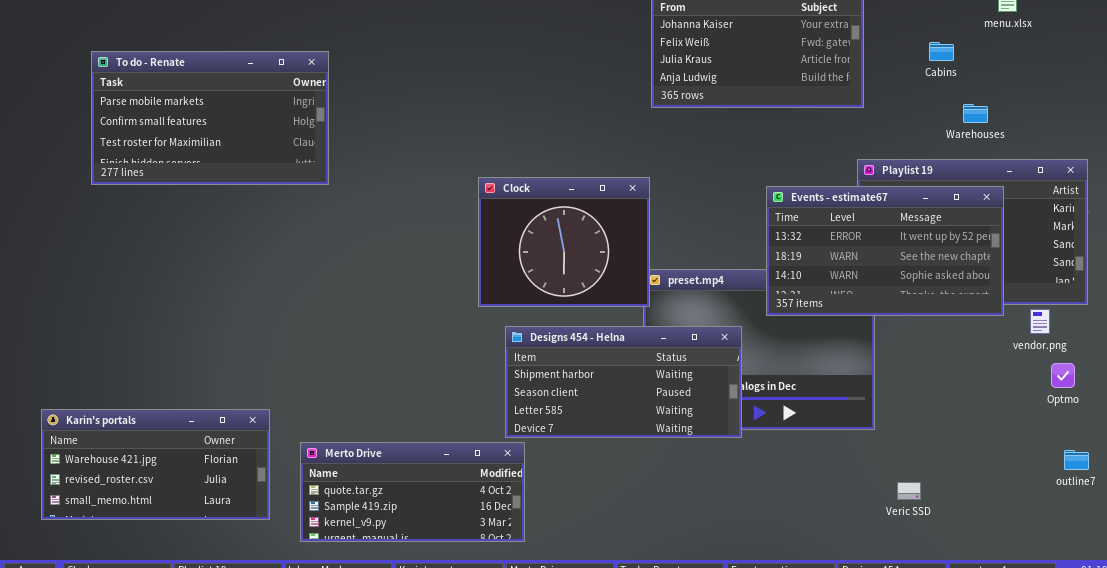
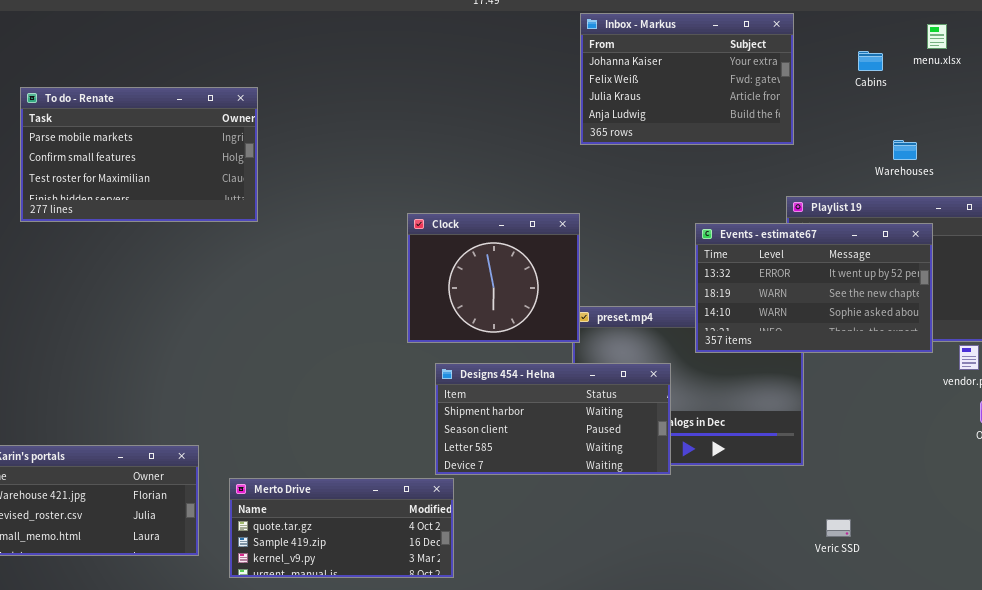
Cabins: [929,42,954,61] -> [858,51,883,71], moved

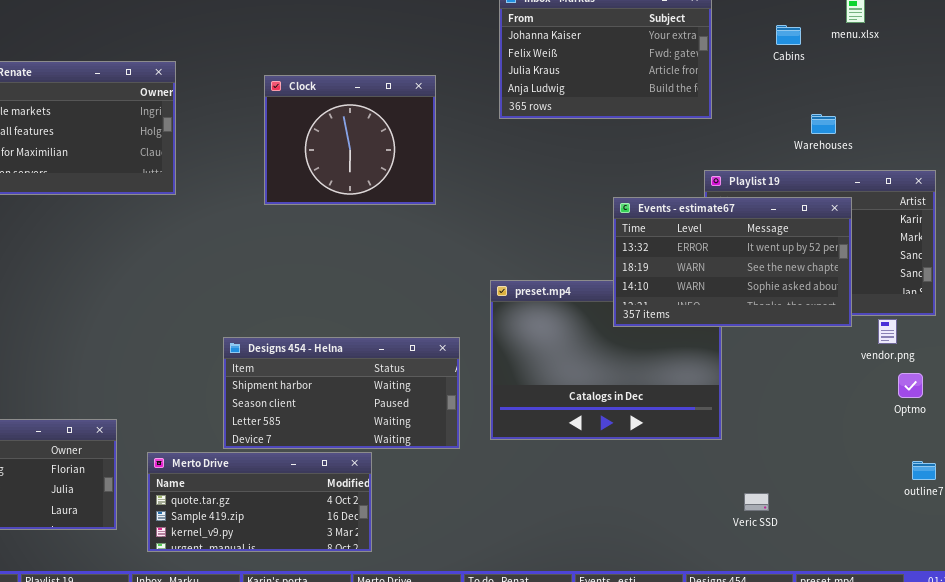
Clock: [407,213,580,343] -> [264,75,436,205], moved
Designs 454 - Helna: [435,363,671,475] -> [223,337,460,449], moved

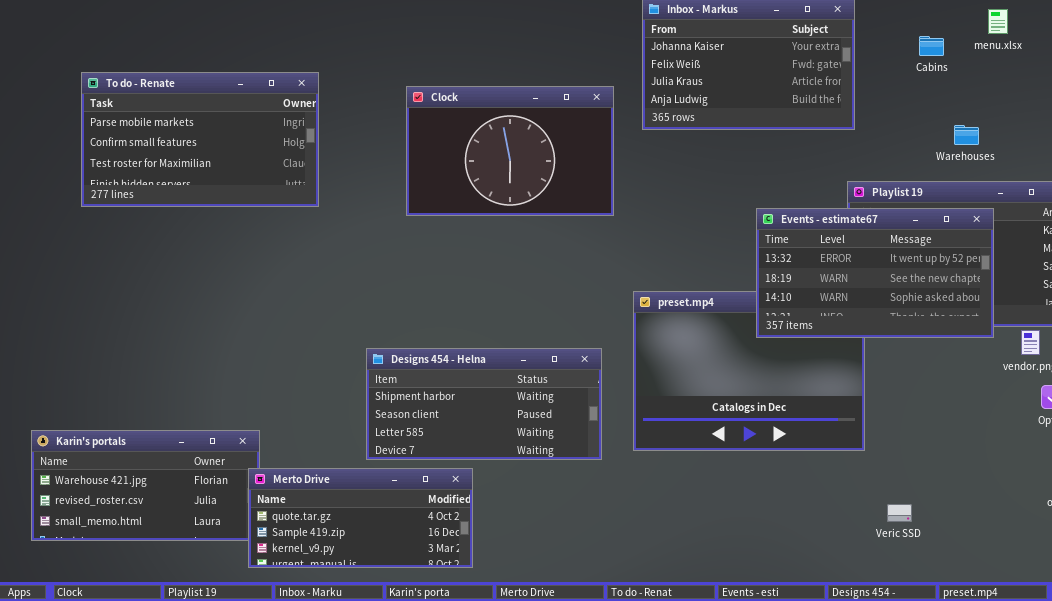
Clock: [264,75,436,205] -> [406,86,614,216], resized
Merto Drive: [147,452,372,552] -> [248,468,473,568], moved

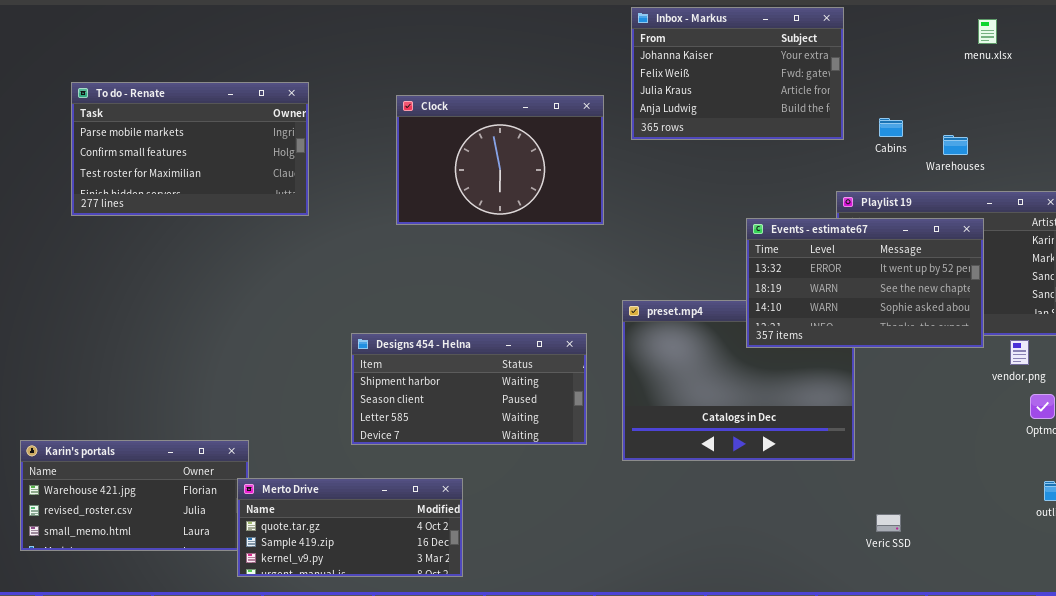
Cabins: [919,36,944,56] -> [879,118,903,137], moved
Designs 454 - Helna: [366,348,602,460] -> [351,333,587,445], moved

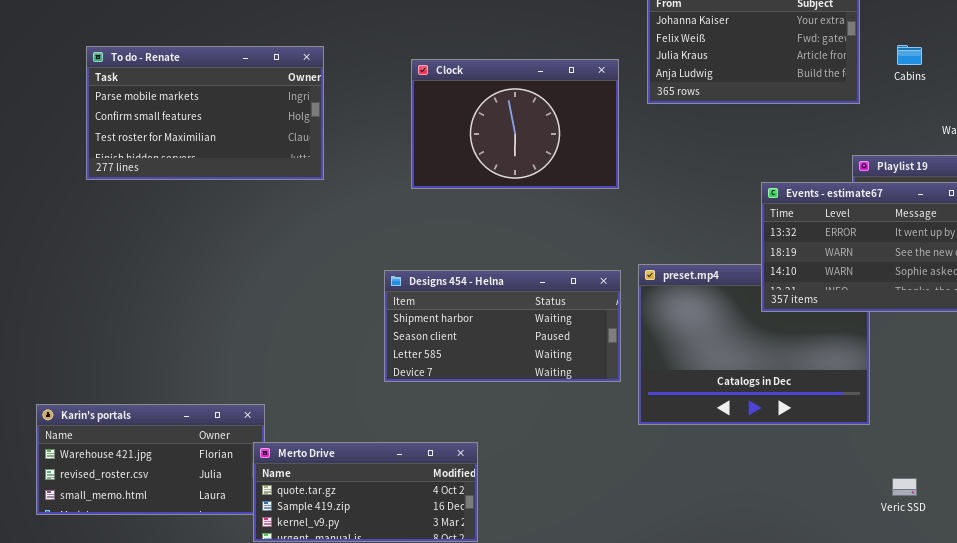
Cabins: [879,118,903,137] -> [897,45,922,65], moved
Designs 454 - Helna: [351,333,587,445] -> [384,270,621,382], moved

